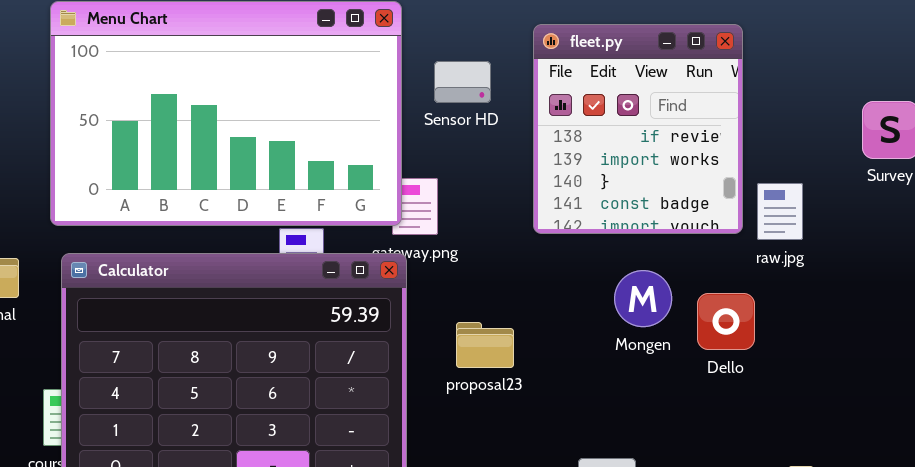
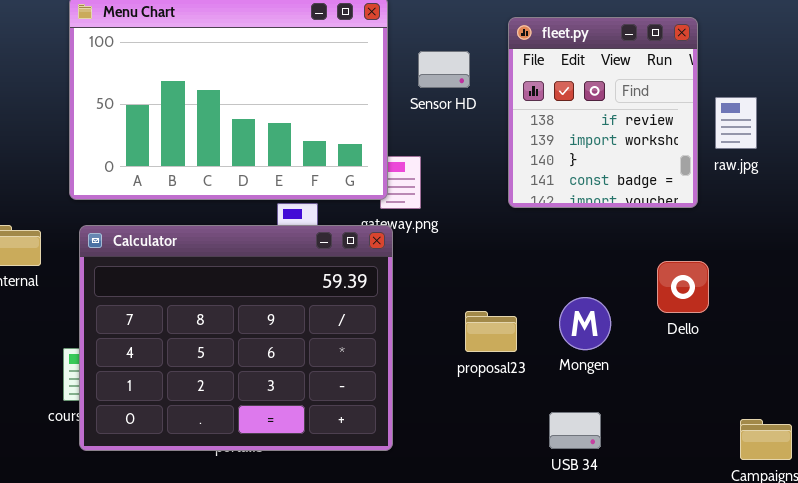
raw.jpg: [757,183,803,240] -> [715,97,757,149], moved
Mongen: [614,270,672,327] -> [559,297,611,350], moved
proposal23: [456,322,514,368] -> [465,311,517,352], moved

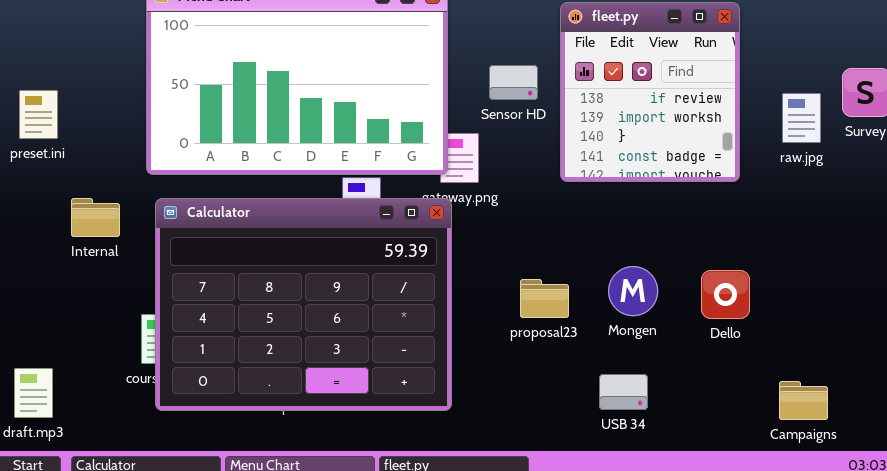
Sensor HD: [418,51,470,88] -> [489,65,538,100], moved
raw.jpg: [715,97,757,149] -> [782,93,821,143], moved
Dello: [657,261,709,313] -> [701,270,750,319], moved

